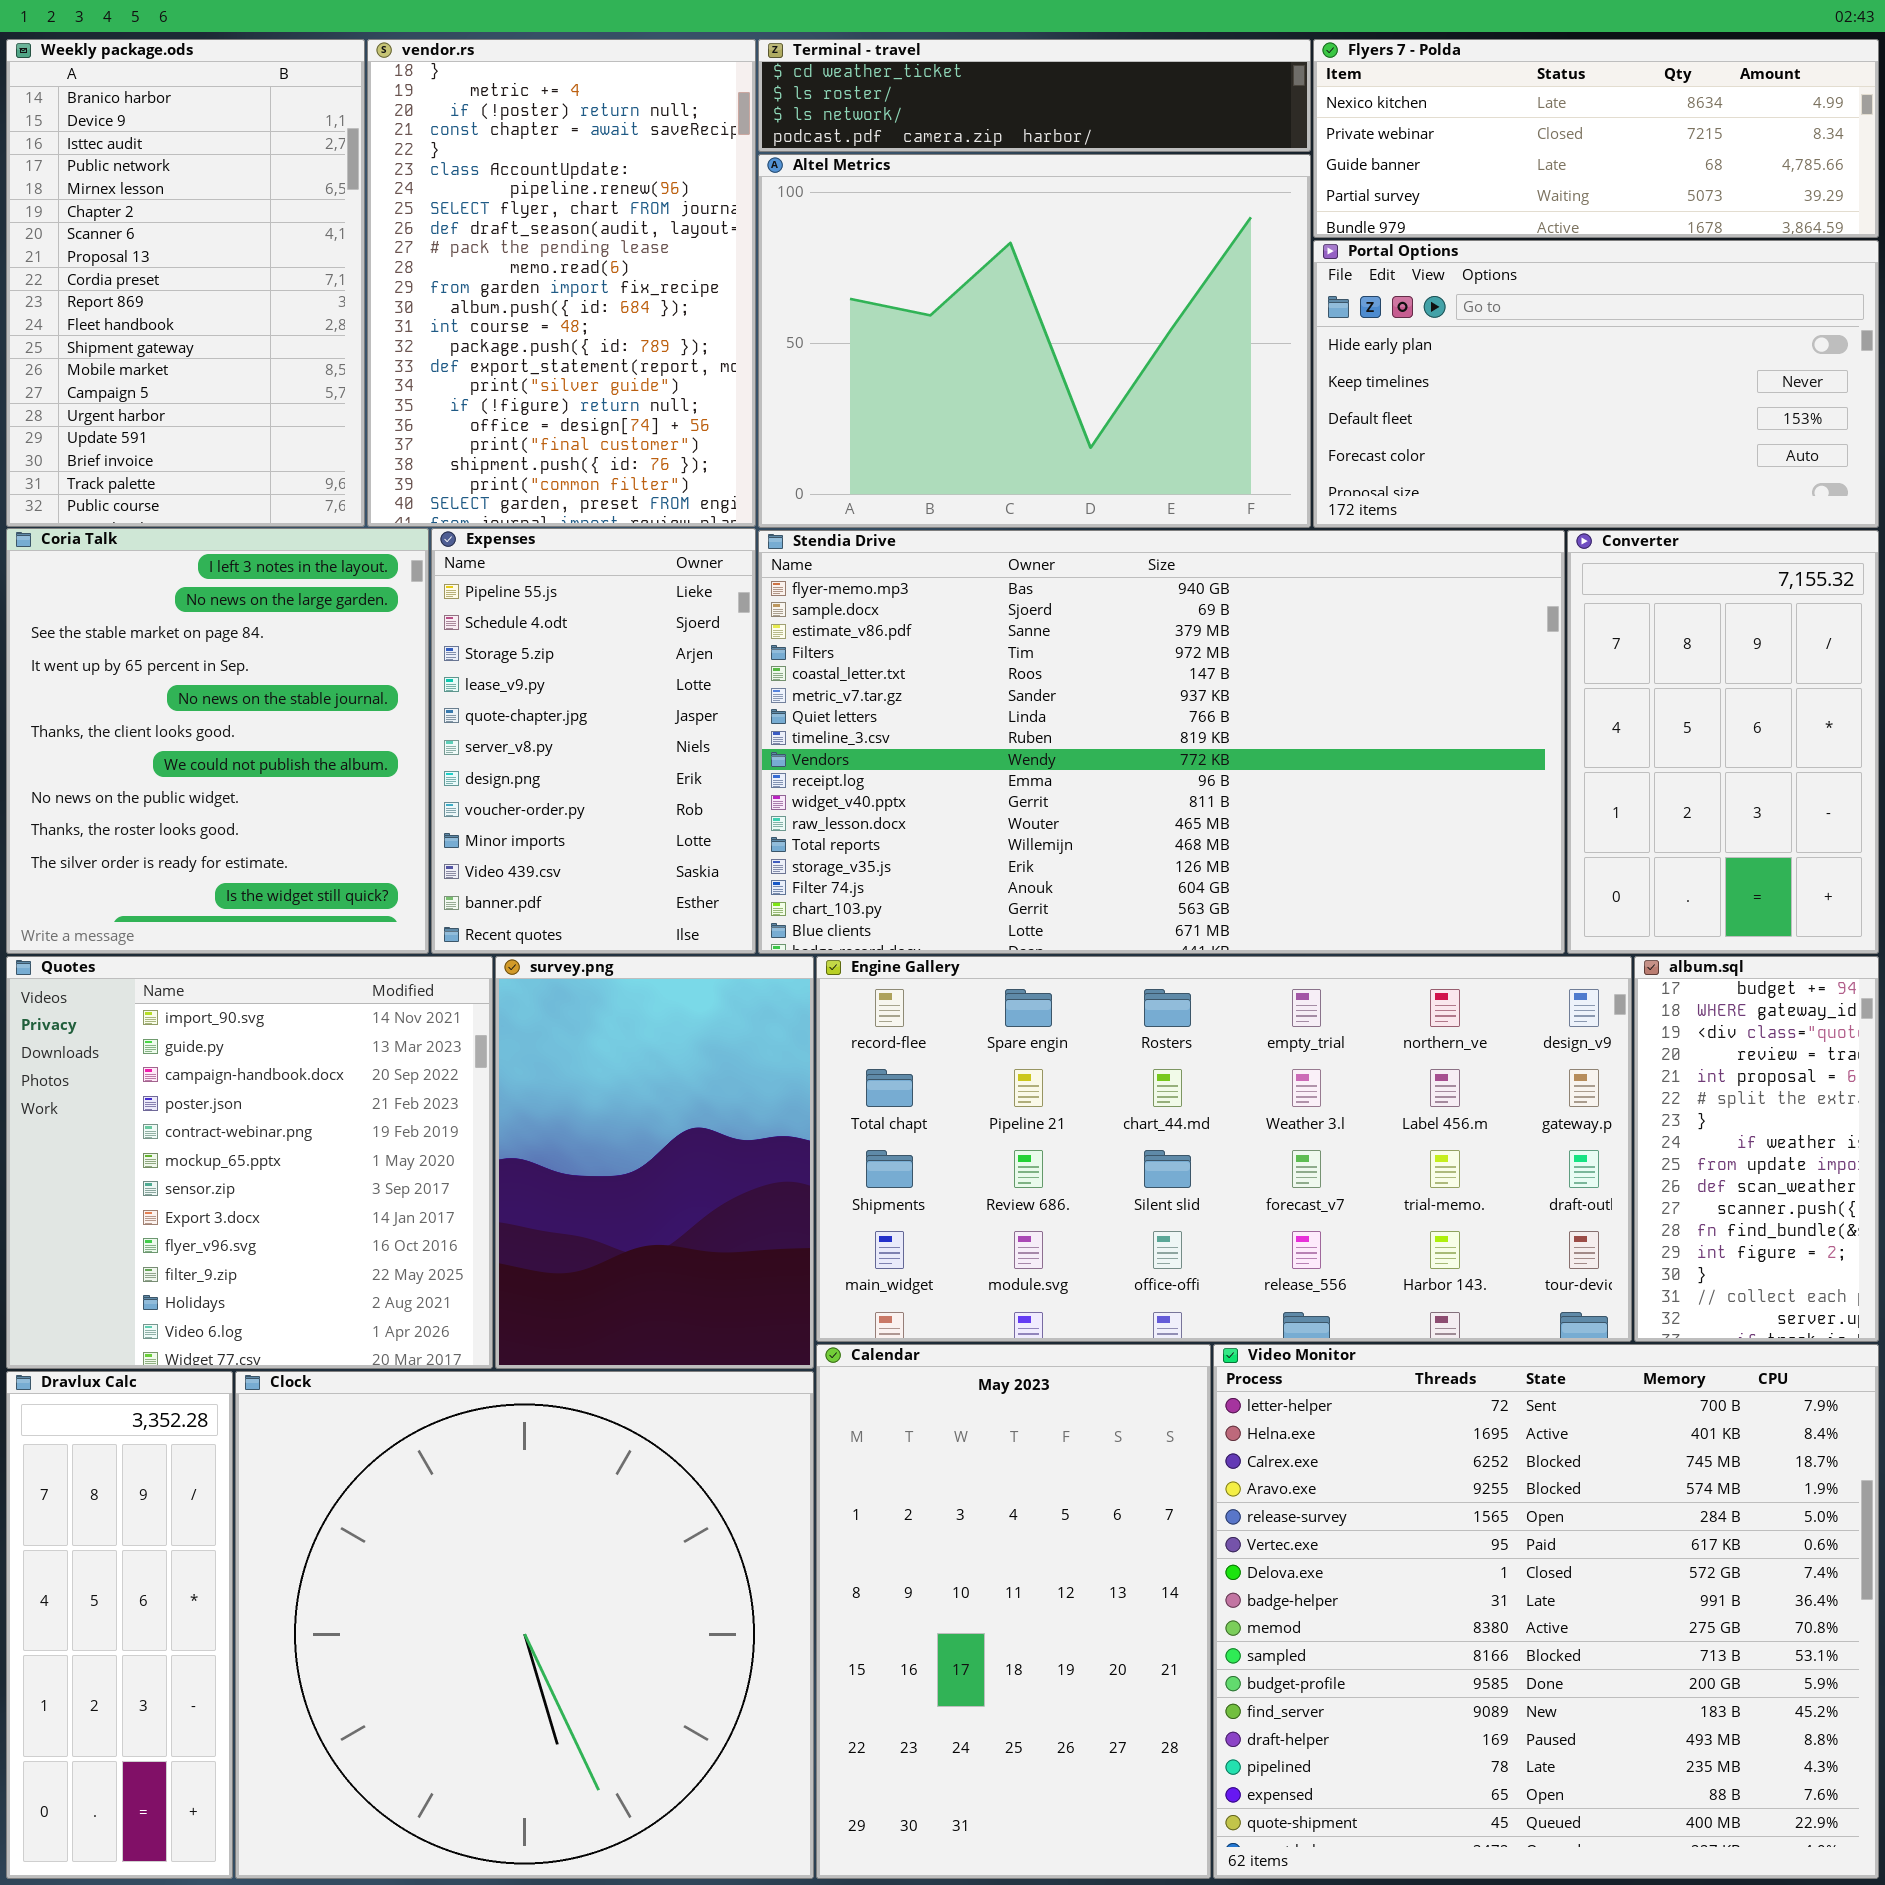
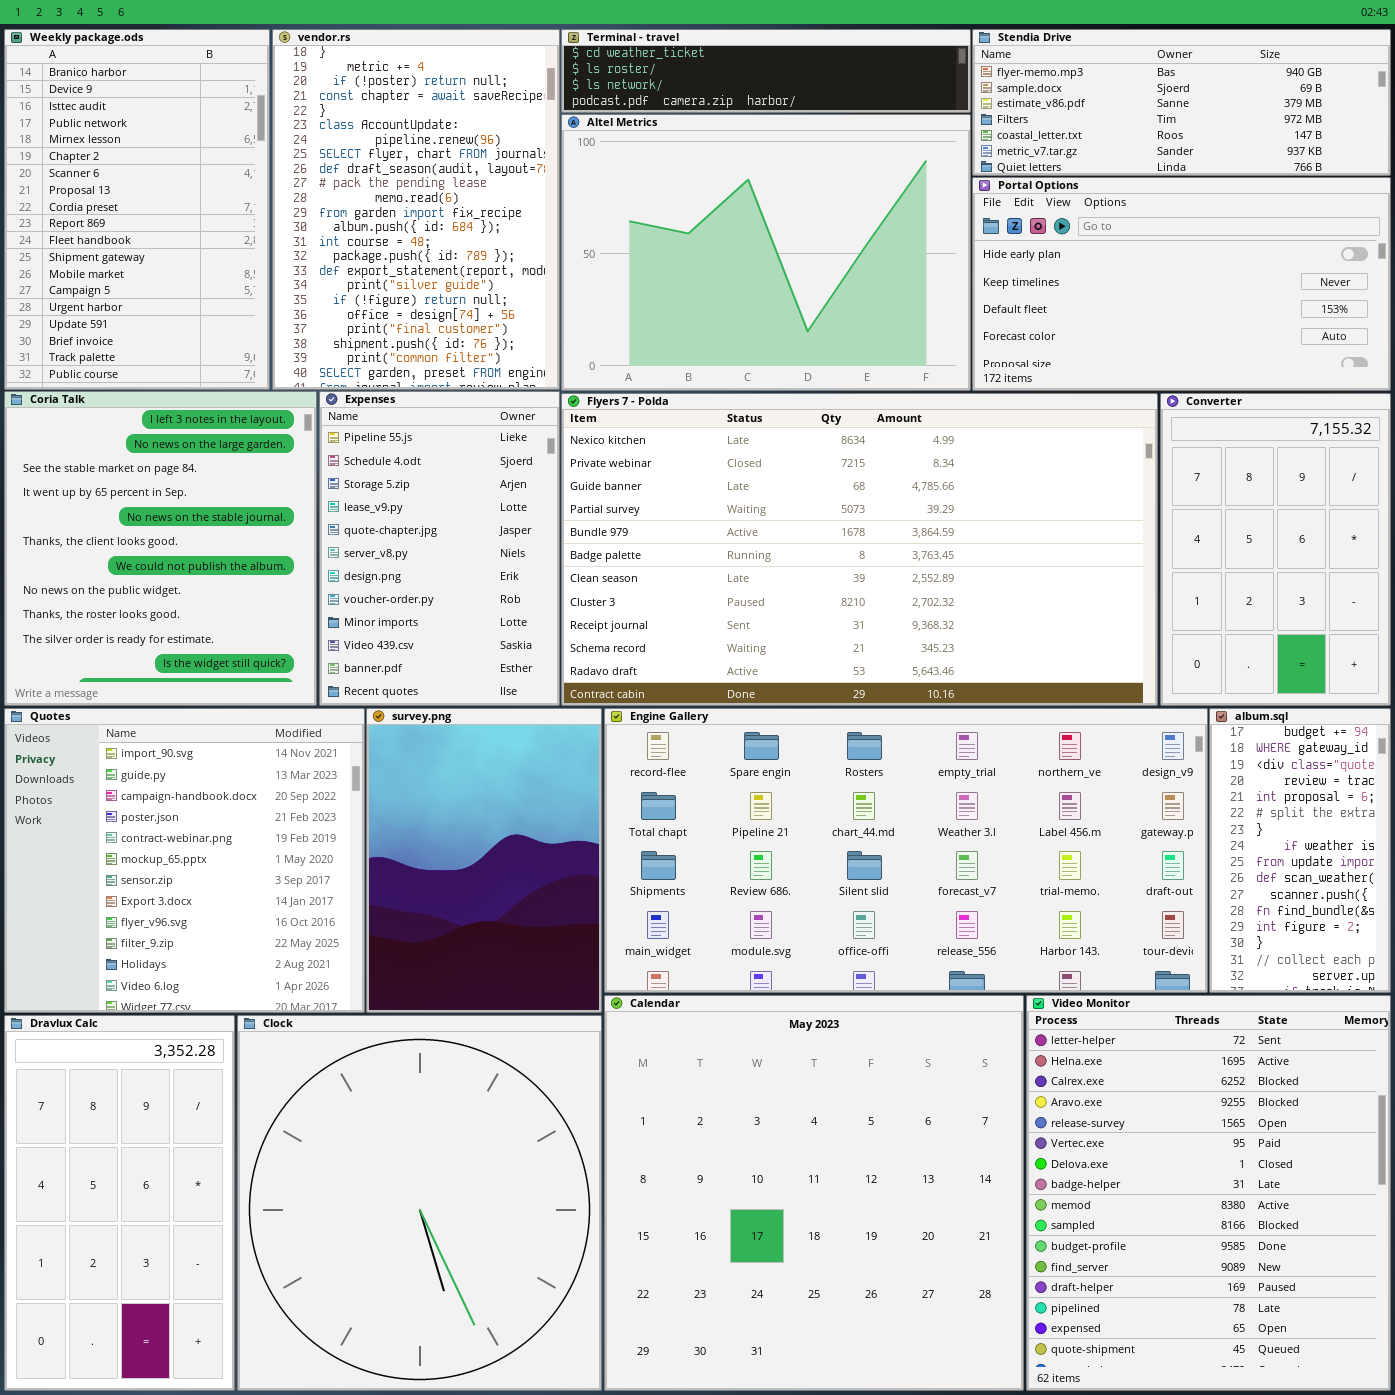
Flyers 7 - Polda: [1313,39,1879,238] -> [561,393,1158,706], moved, resized
Stendia Drive: [758,530,1565,954] -> [972,29,1391,176], moved, resized
Calendar: [816,1344,1211,1879] -> [604,995,1024,1391], resized
Video Monitor: [1213,1344,1879,1879] -> [1026,995,1391,1391], resized
Dravlux Calc: [6,1371,233,1879] -> [4,1015,235,1391], resized
Clock: [235,1371,814,1879] -> [237,1015,602,1391], resized

